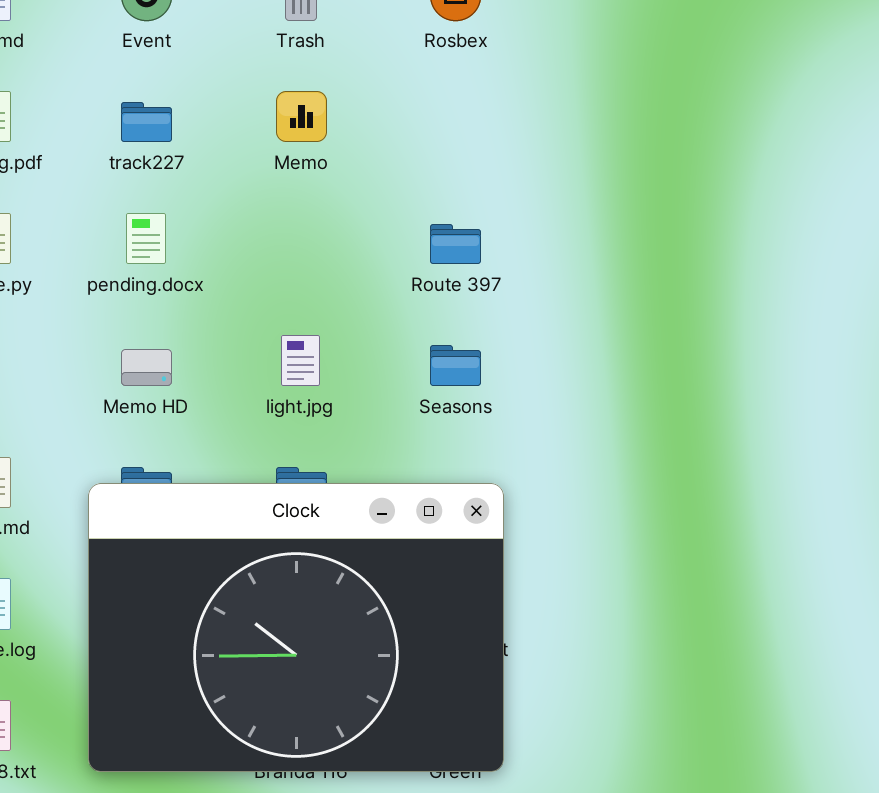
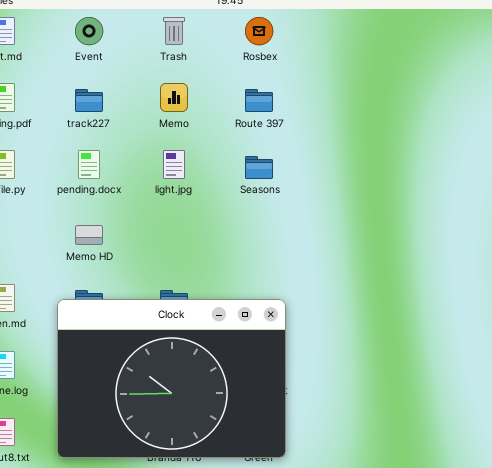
Route 397: [430,224,481,264] -> [245,89,273,112], moved
light.jpg: [281,335,320,386] -> [163,150,185,179], moved
Seasons: [430,345,481,386] -> [245,156,273,179], moved

